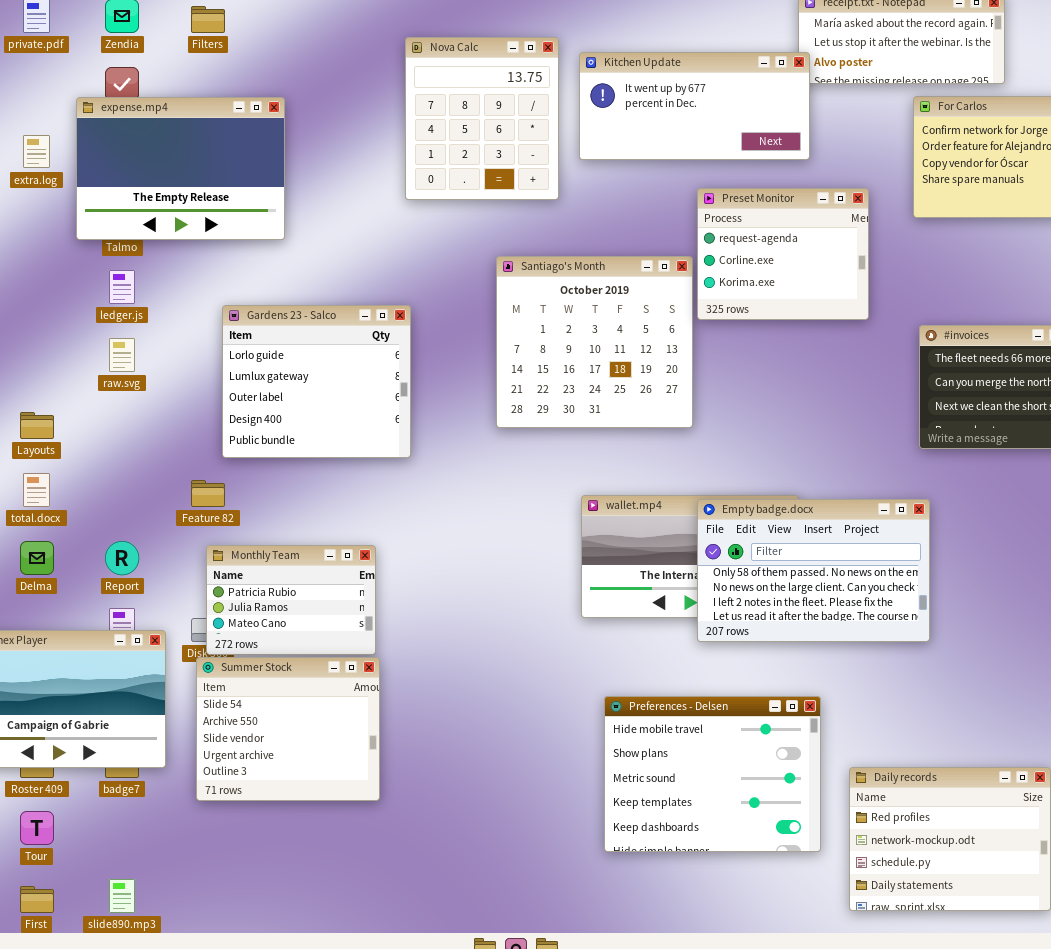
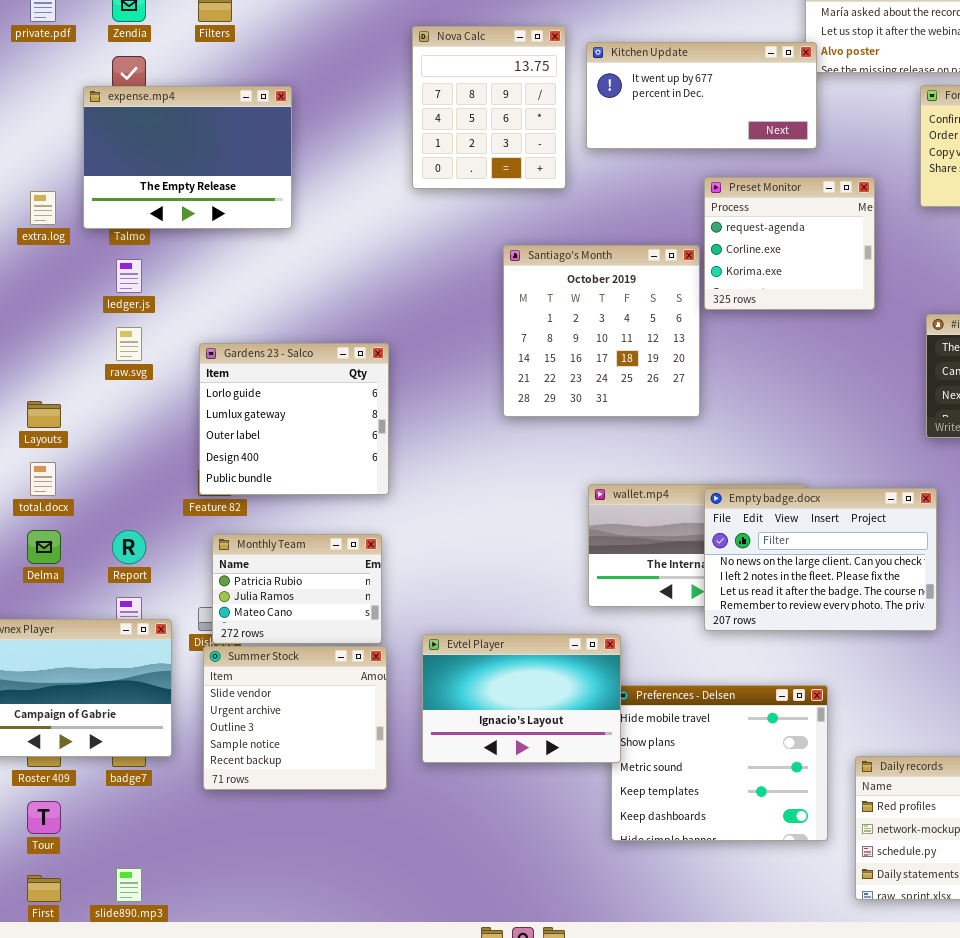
extra.log: [23,135,50,168] -> [30,191,56,225], moved
Gardens 23 - Salco: [222,305,411,458] -> [199,343,389,495], moved
Empty badge.docx: [697,499,930,642] -> [704,488,937,631], scrolled down 1 row
Evtel Player: none -> [422,634,621,763], opened
Summer Stock: [196,657,380,801] -> [203,646,387,790], scrolled down 2 rows

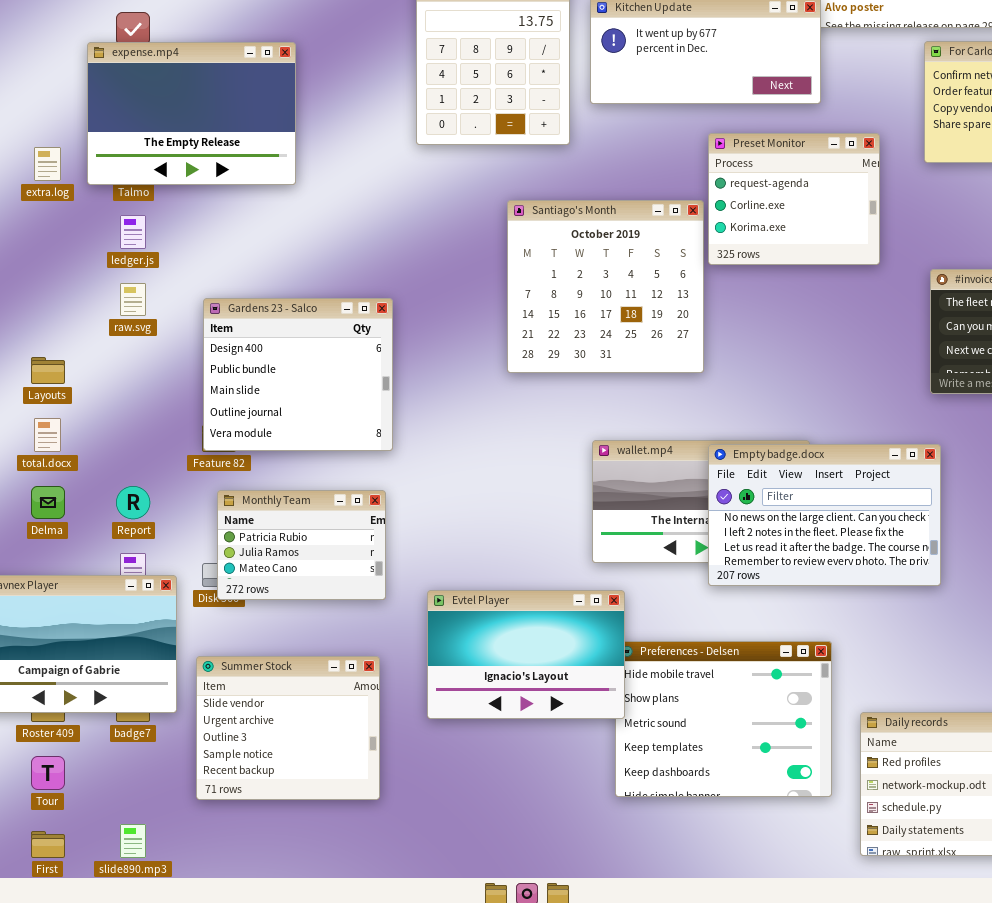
Gardens 23 - Salco: [199,343,389,495] -> [203,298,393,451], scrolled down 3 rows
Summer Stock: [203,646,387,790] -> [196,656,380,800], moved

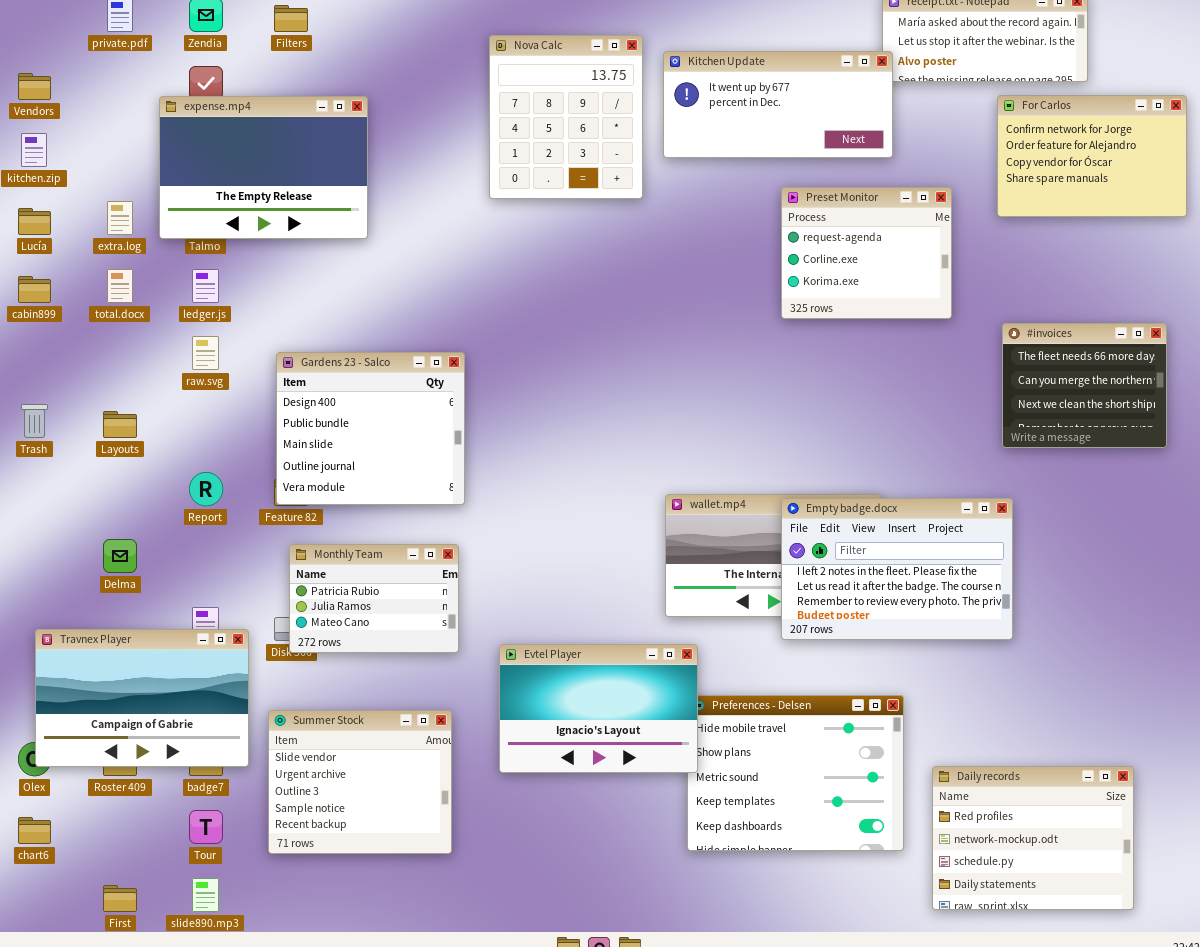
Santiago's Month: [507,200,704,373] -> none, closed
total.docx: [34,418,61,452] -> [107,269,133,303], moved
Empty badge.docx: [708,444,941,586] -> [781,498,1013,640], scrolled down 1 row
Report: [116,486,150,519] -> [189,472,223,506], moved
Tour: [31,756,65,790] -> [189,810,223,844], moved

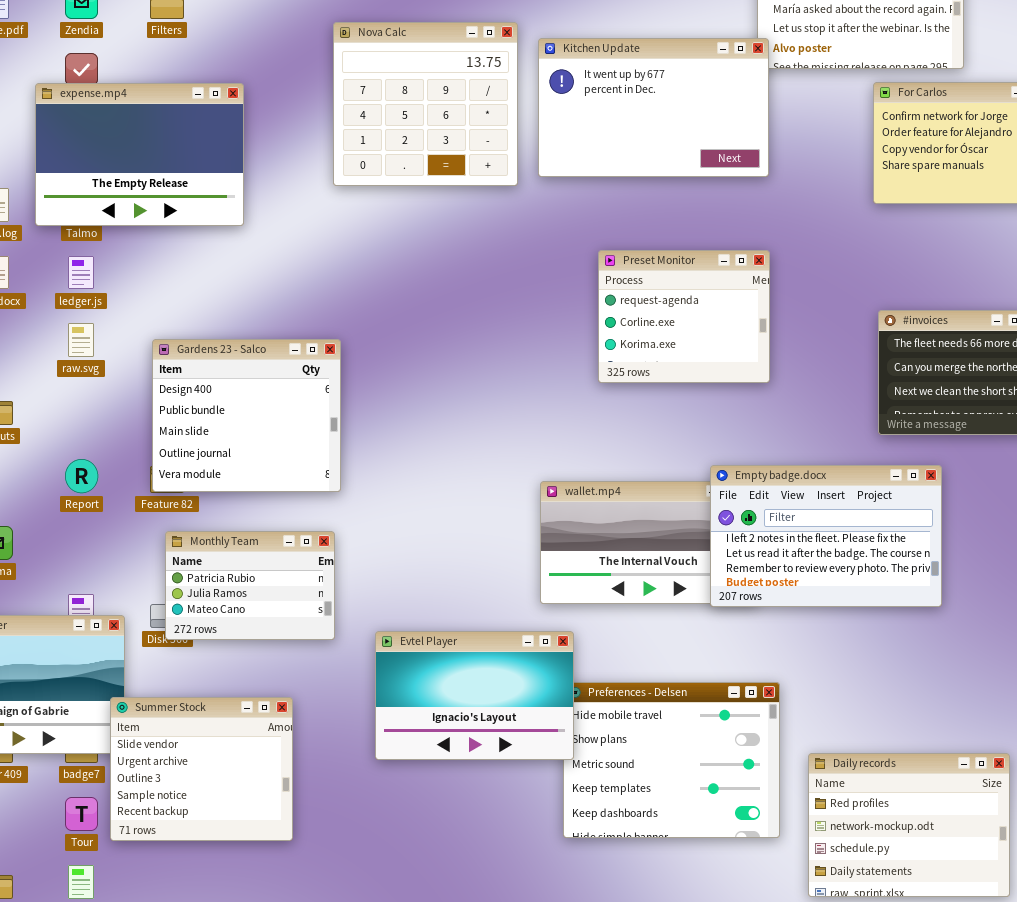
Nova Calc: [489,35,643,199] -> [333,22,518,186], resized
Kitchen Update: [663,51,893,158] -> [538,38,769,177], resized
Preset Monitor: [781,187,952,319] -> [598,250,770,383], moved
Empty badge.docx: [781,498,1013,640] -> [710,465,942,607], moved
Summer Stock: [268,710,452,854] -> [110,697,293,841], moved

